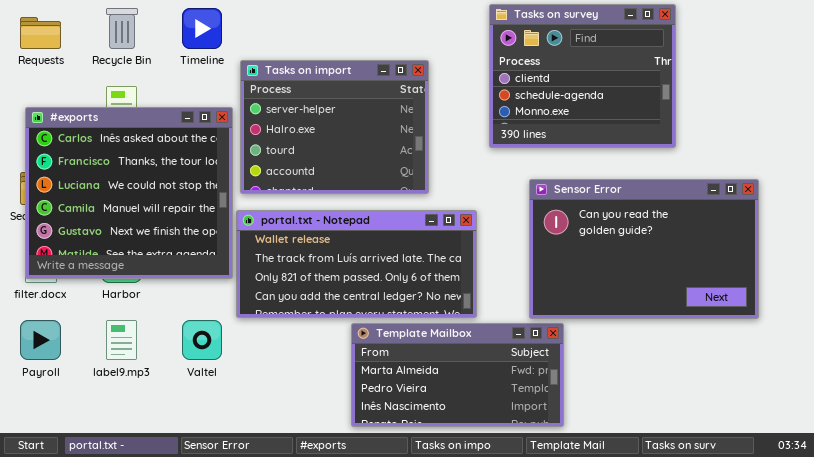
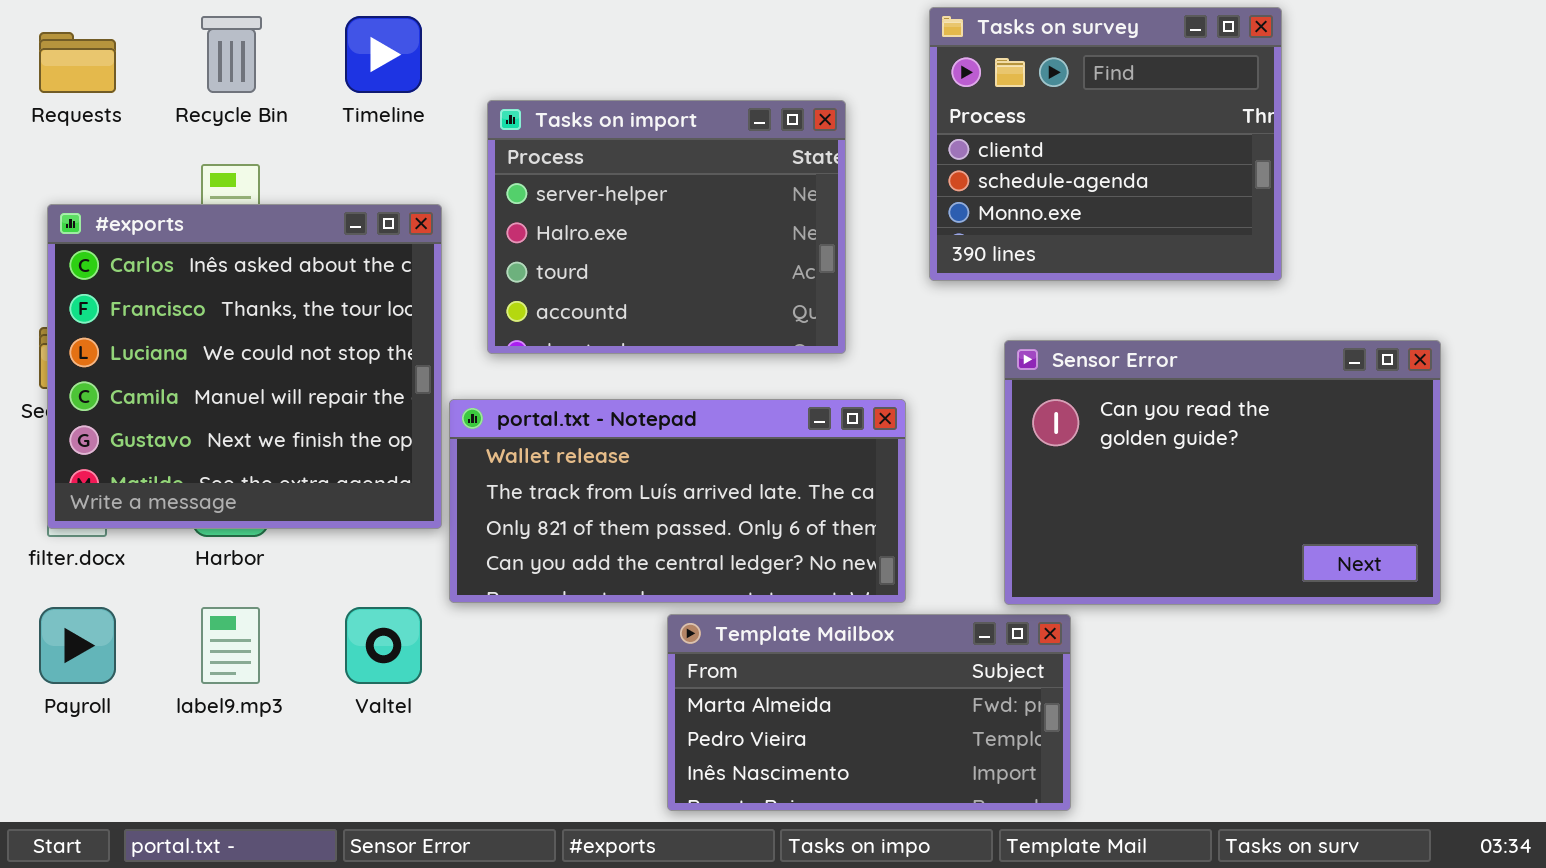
Tasks on import: [240,60,429,194] -> [487,100,846,354], moved

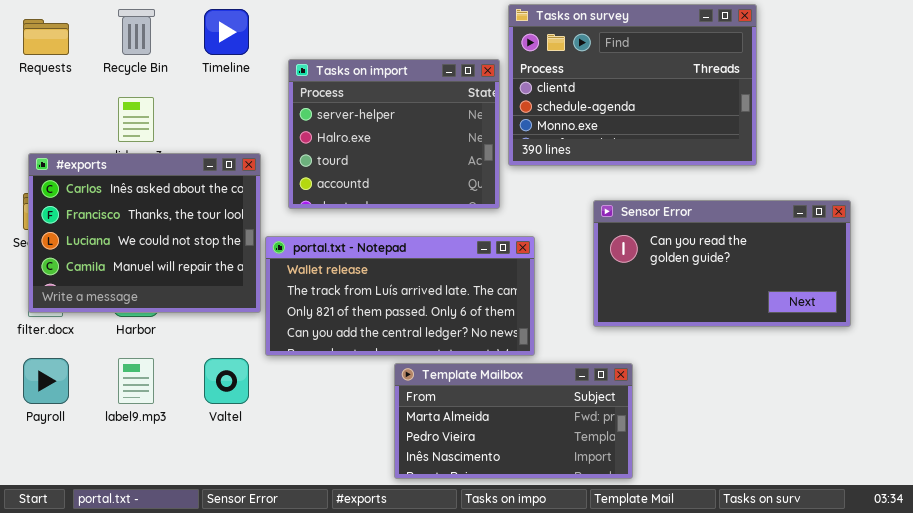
Tasks on survey: [929,7,1282,281] -> [508,4,757,166], resized
#exports: [47,204,442,529] -> [28,153,261,313], resized
Sensor Error: [1004,340,1441,605] -> [593,200,851,327], resized

